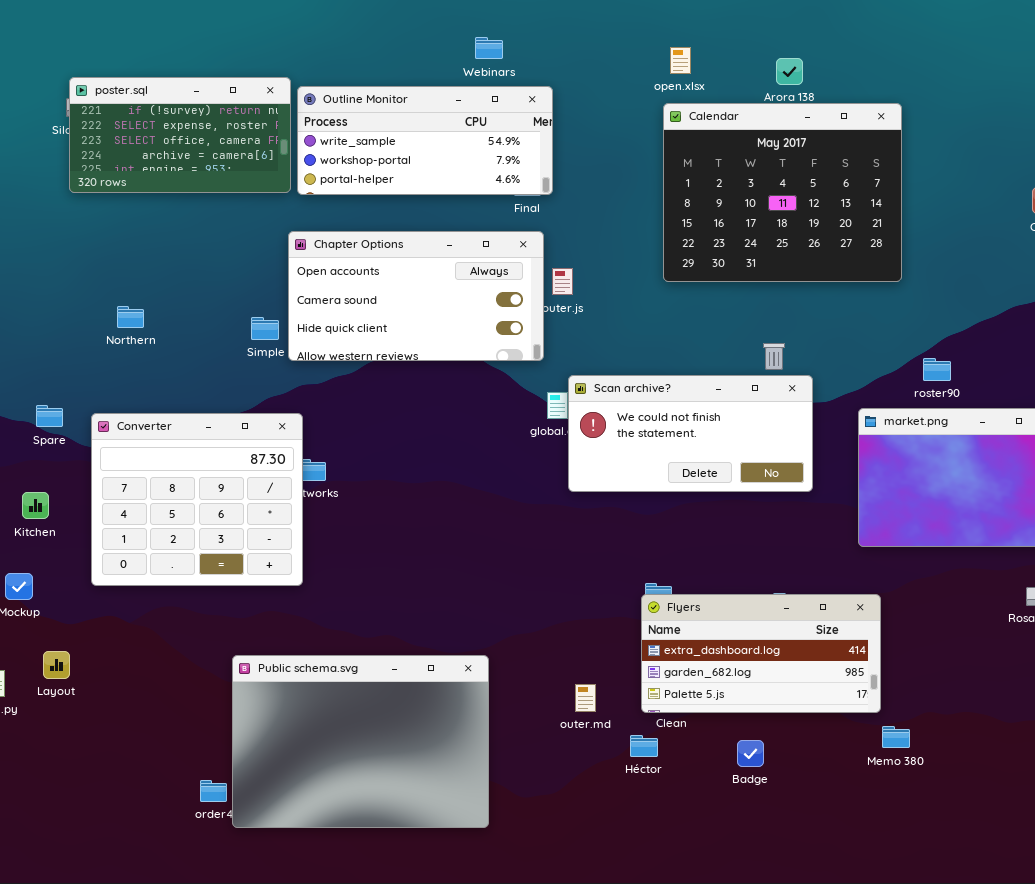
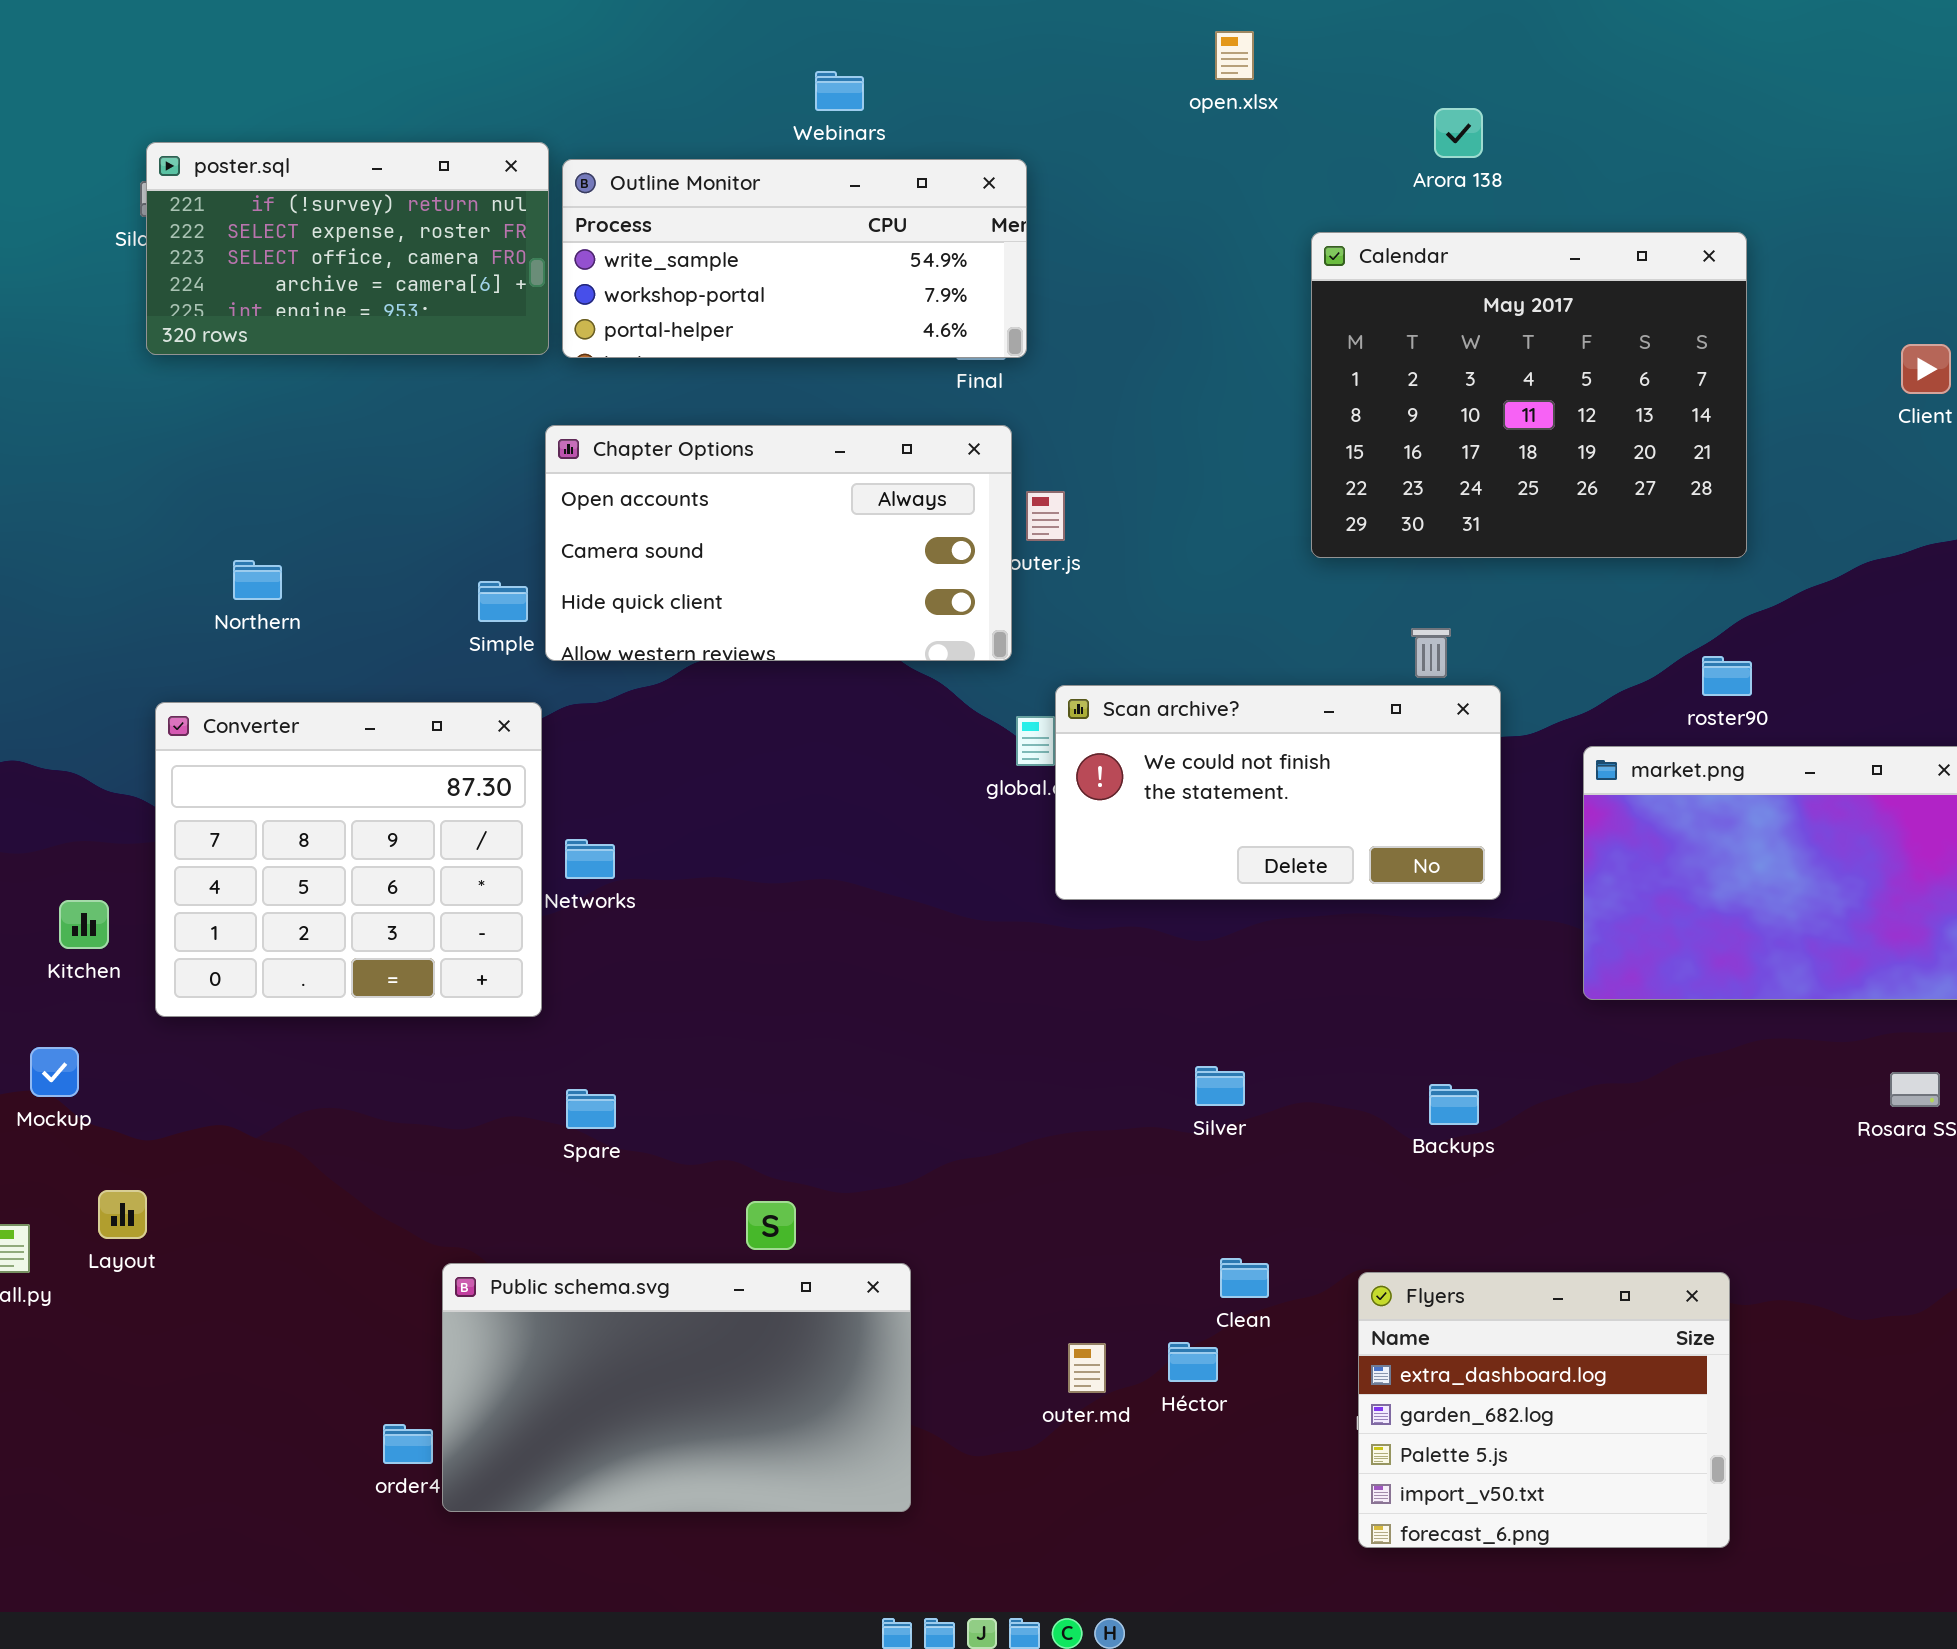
Webinars: [475,37,503,59] -> [815,71,864,111], moved
open.xlsx: [670,47,691,74] -> [1215,31,1254,80], moved
Calendar: [663,103,902,282] -> [1311,232,1747,558], moved
Spare: [36,405,63,427] -> [566,1089,616,1129], moved
Converter: [91,413,303,586] -> [155,702,542,1017], moved
Flyers: [641,594,881,713] -> [1358,1272,1730,1548], moved, resized
Public schema.svg: [232,655,489,828] -> [442,1263,911,1512], resized
outer.md: [575,684,596,712] -> [1068,1343,1106,1393], moved

